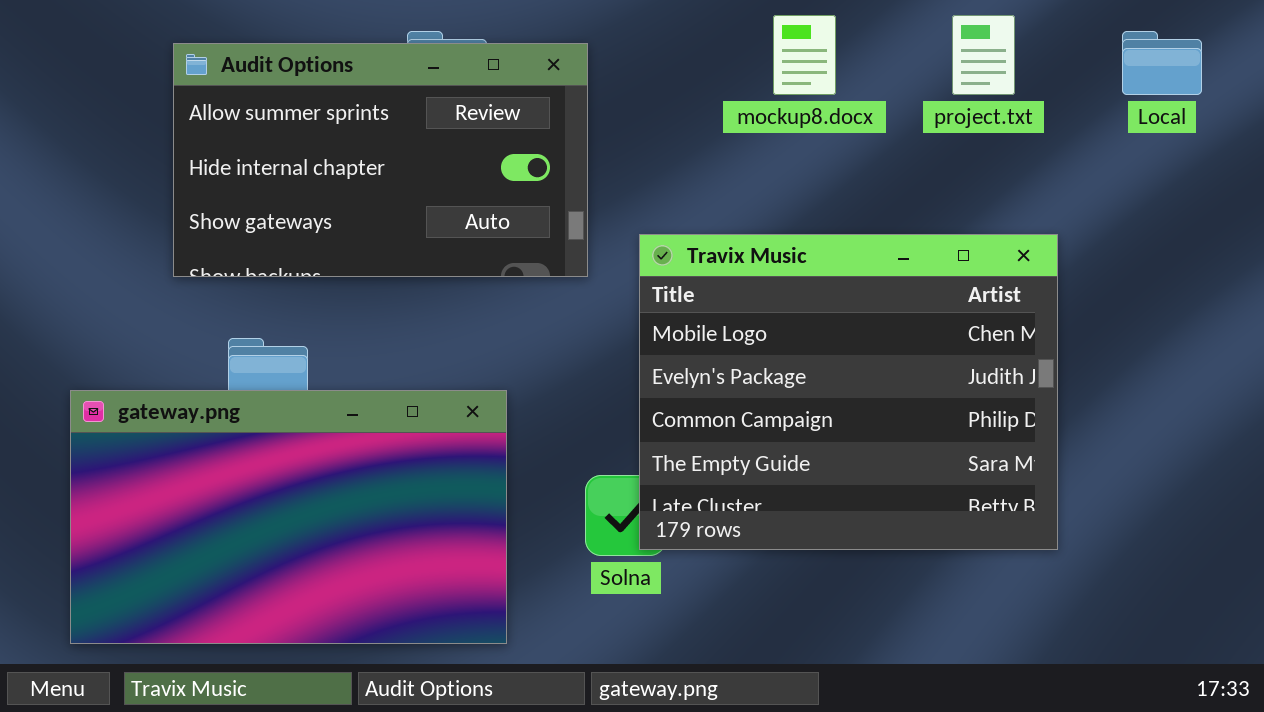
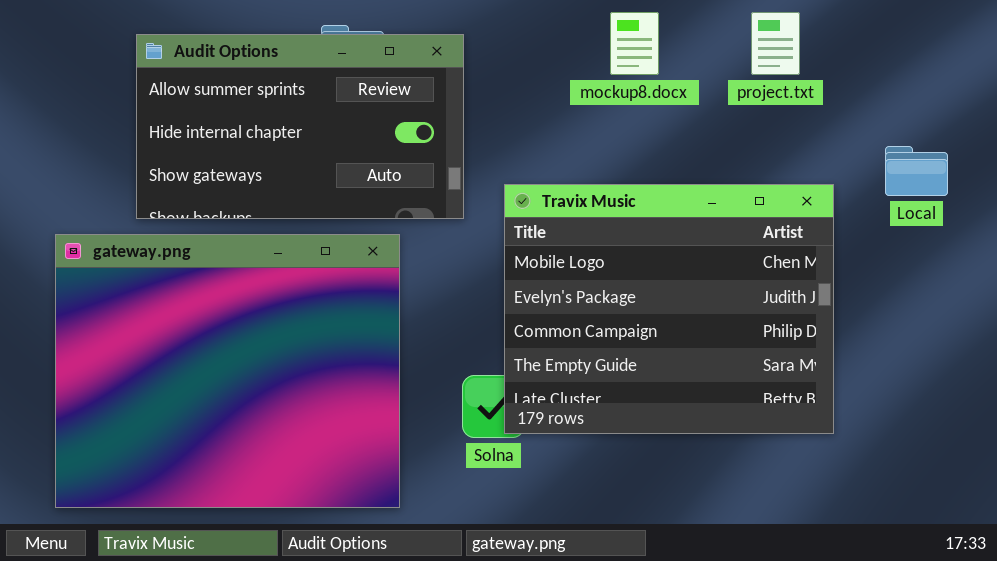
Local: [1122,31,1202,95] -> [885,146,948,196], moved
gateway.png: [70,390,507,644] -> [55,234,400,508], resized

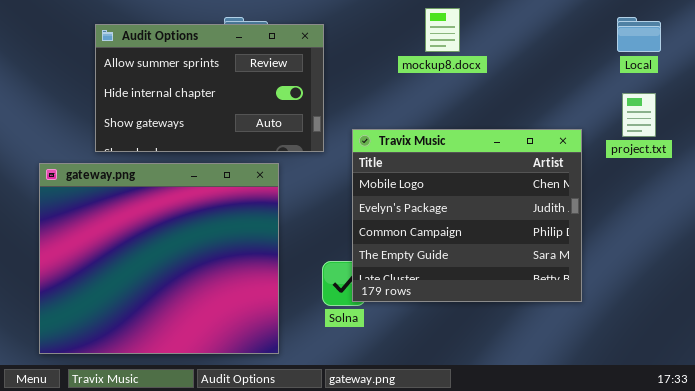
project.txt: [751,12,800,75] -> [622,93,656,137], moved
Local: [885,146,948,196] -> [617,17,661,52], moved

